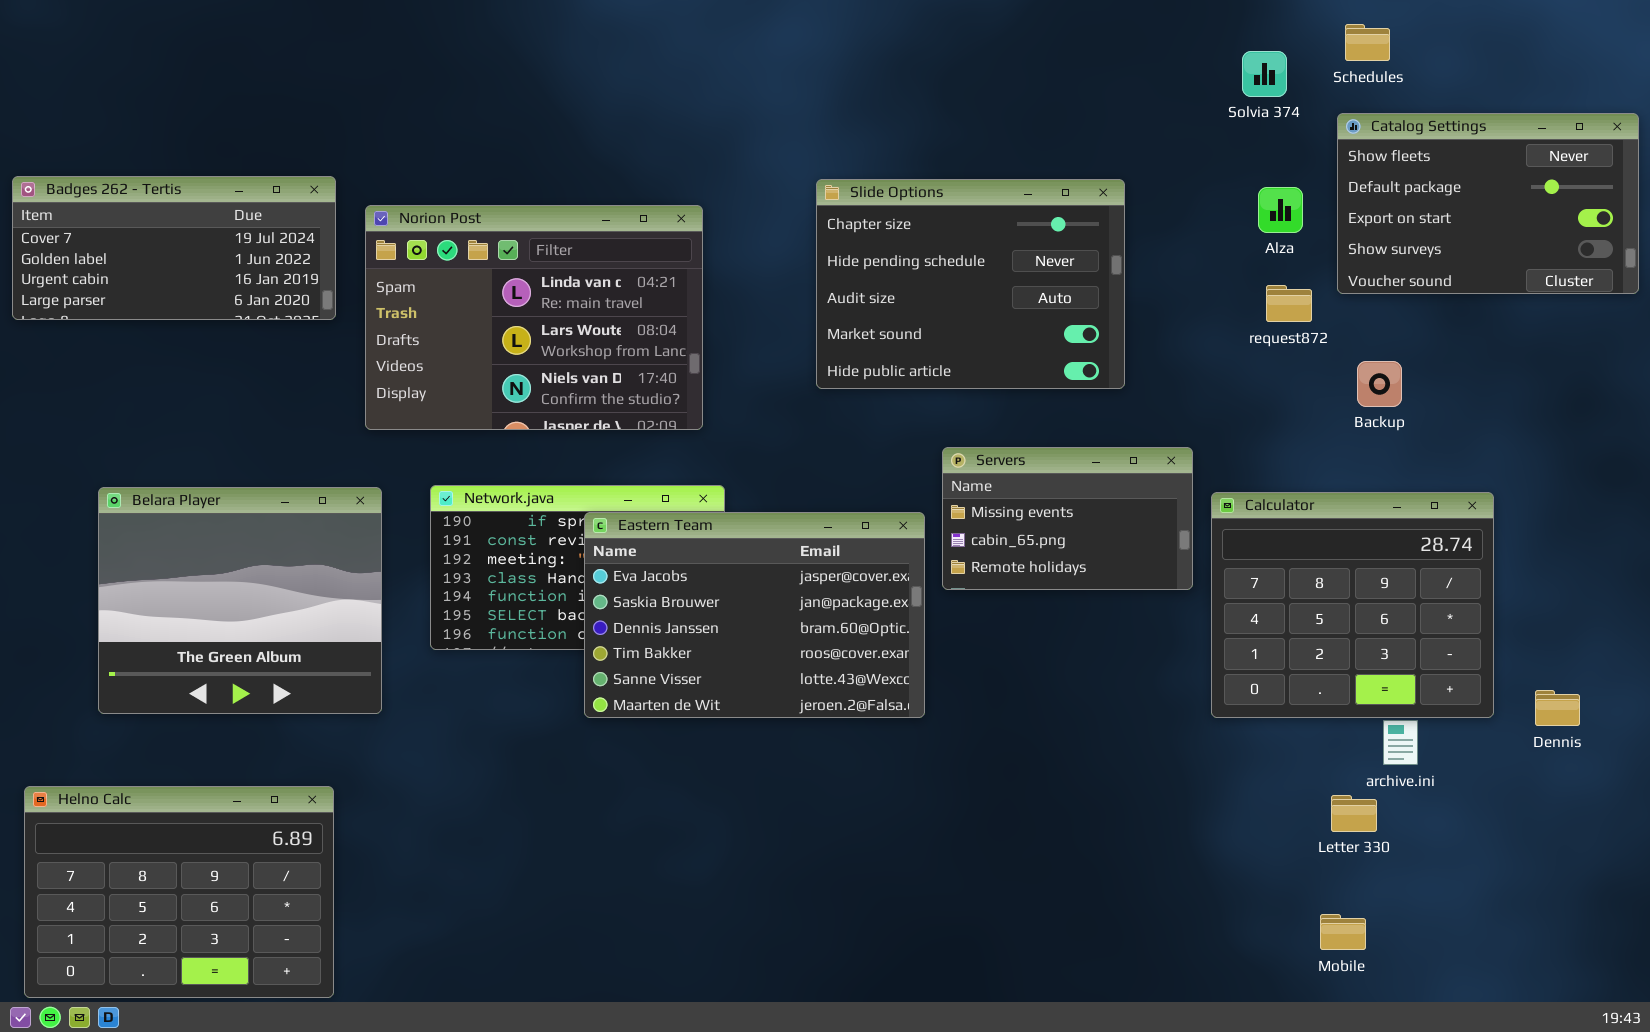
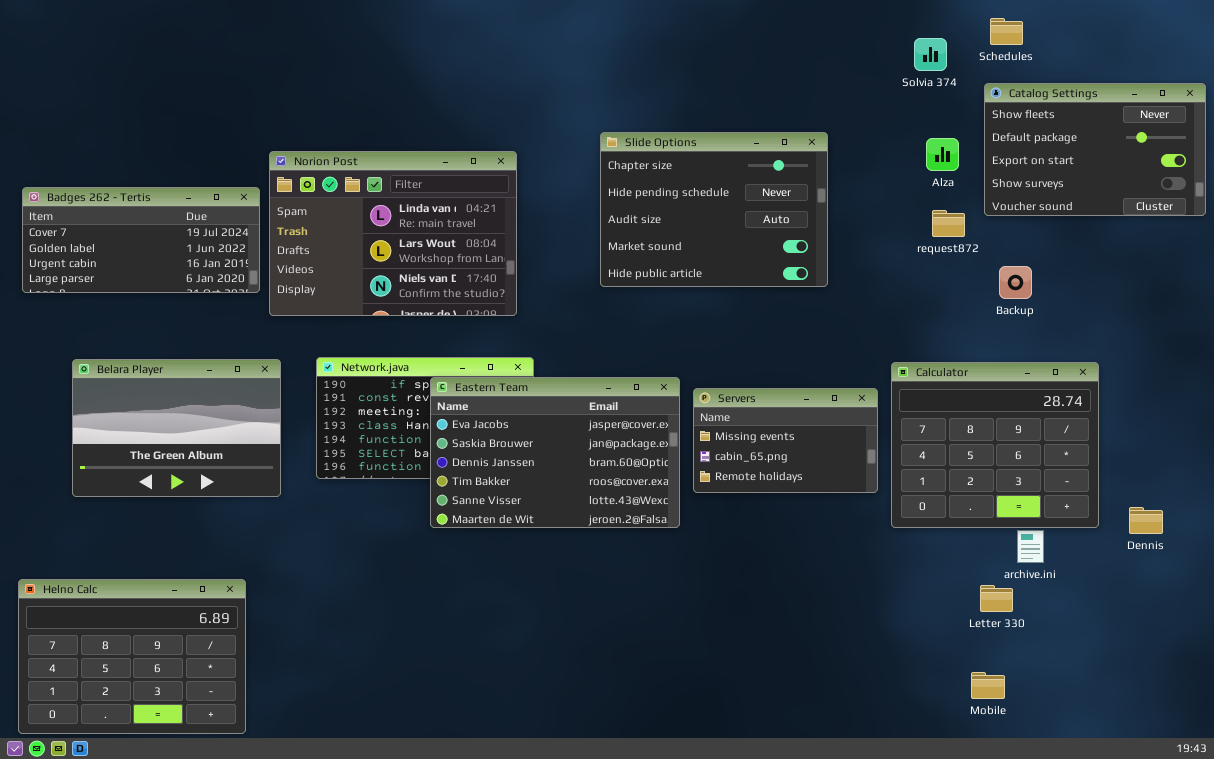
Badges 262 - Tertis: [12,176,336,320] -> [22,187,260,293], moved
Servers: [942,447,1193,590] -> [693,388,878,493], moved
Belara Player: [98,487,382,714] -> [72,359,281,497], resized

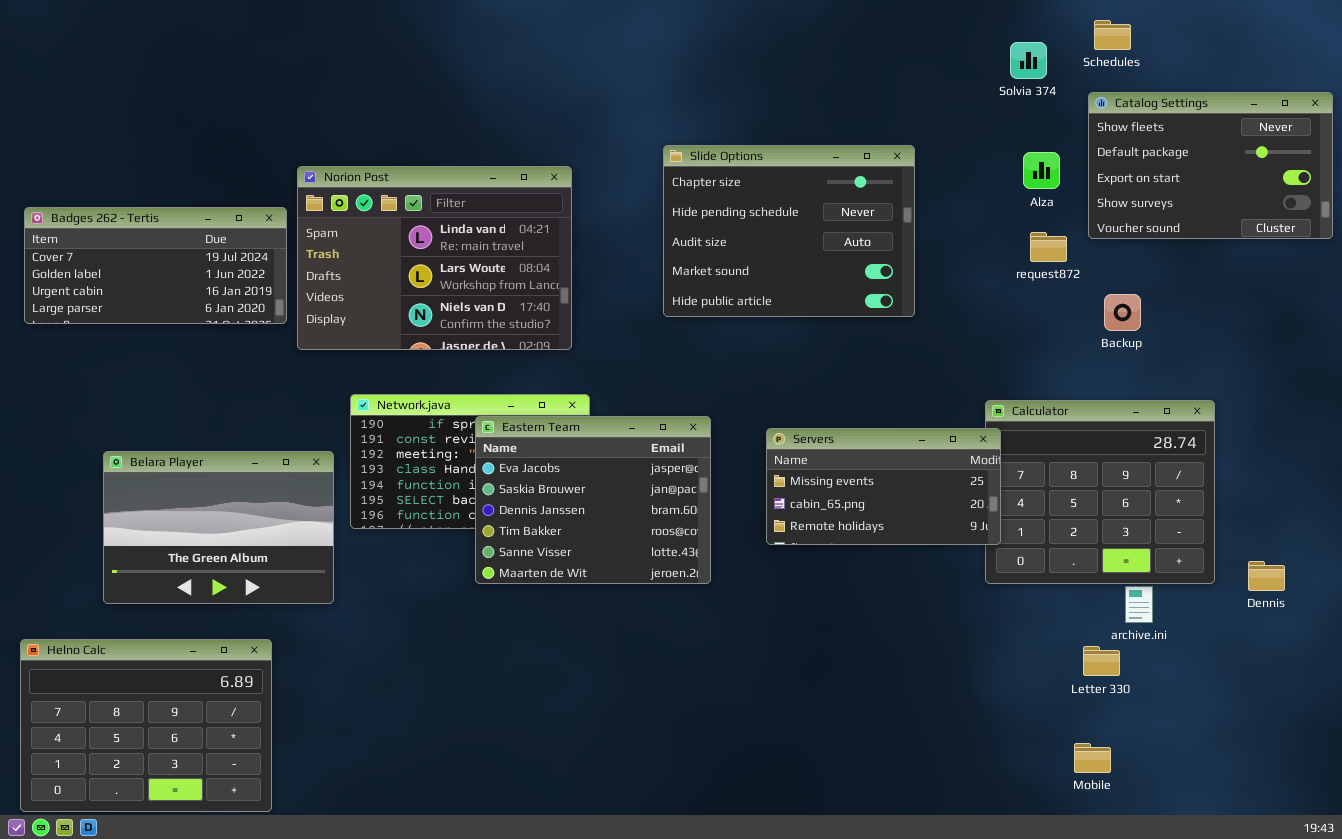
Belara Player: [72,359,281,497] -> [103,451,334,604], moved
Eastern Team: [430,377,680,528] -> [475,416,711,584], resized
Servers: [693,388,878,493] -> [766,428,1001,545], resized

